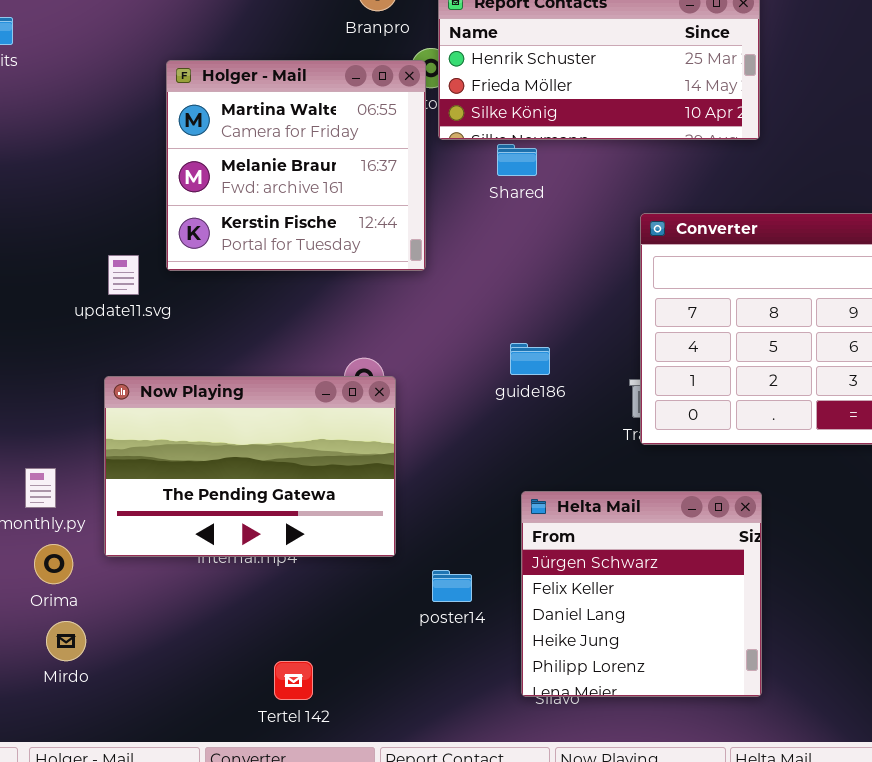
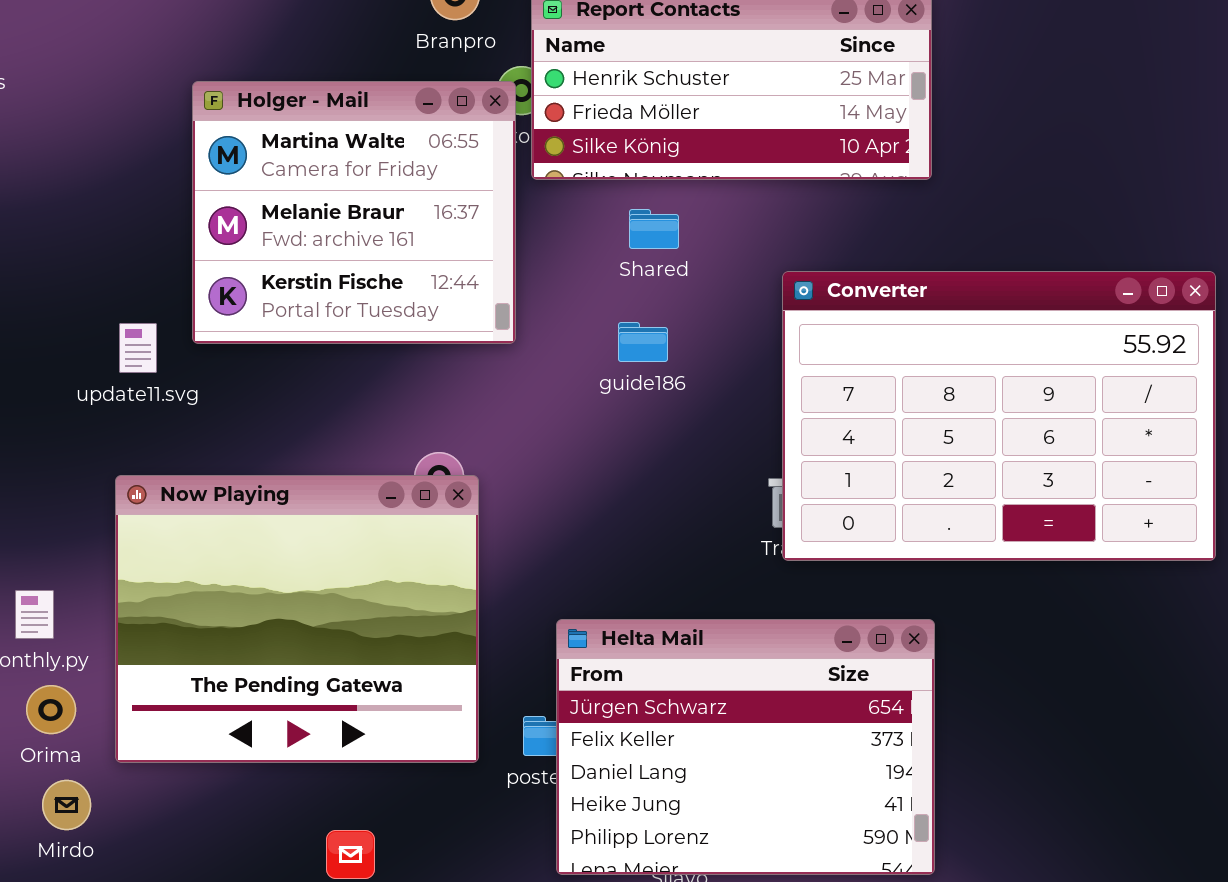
Shared: [497,144,537,176] -> [629,209,679,249], moved
guide186: [510,343,550,375] -> [618,322,668,362], moved
Now Playing: [104,376,396,557] -> [115,475,479,763], resized
Helta Mail: [521,491,762,697] -> [556,619,935,875], resized

